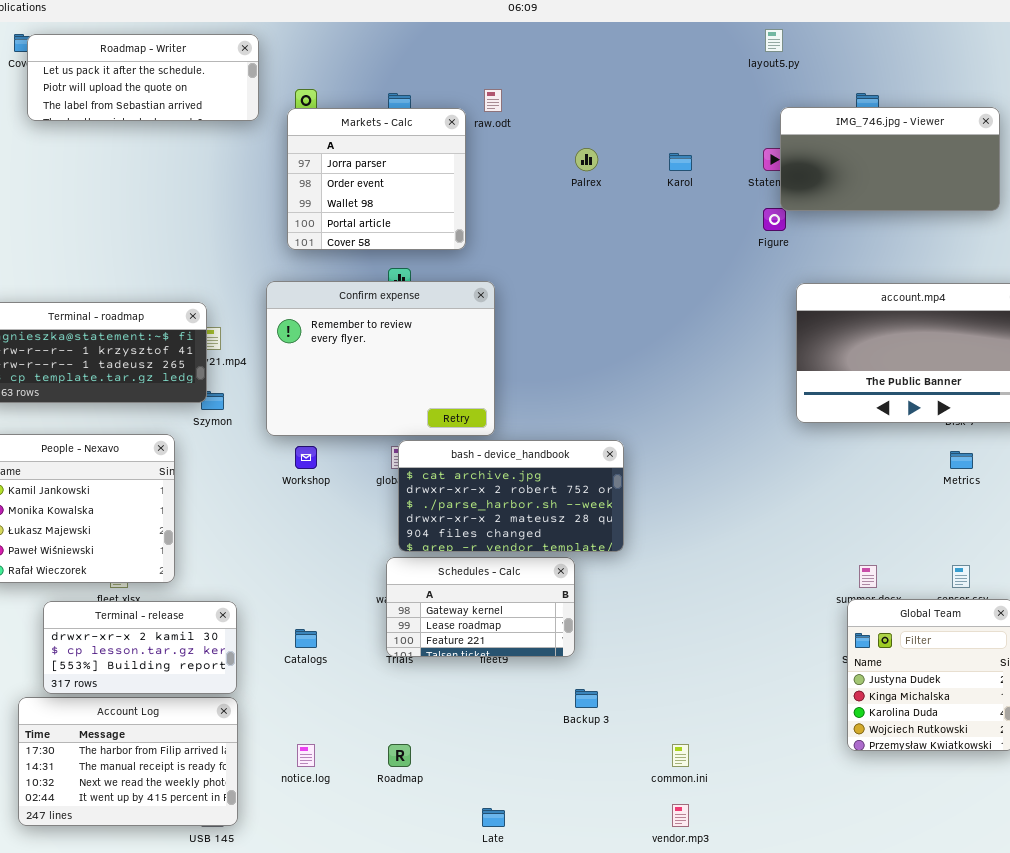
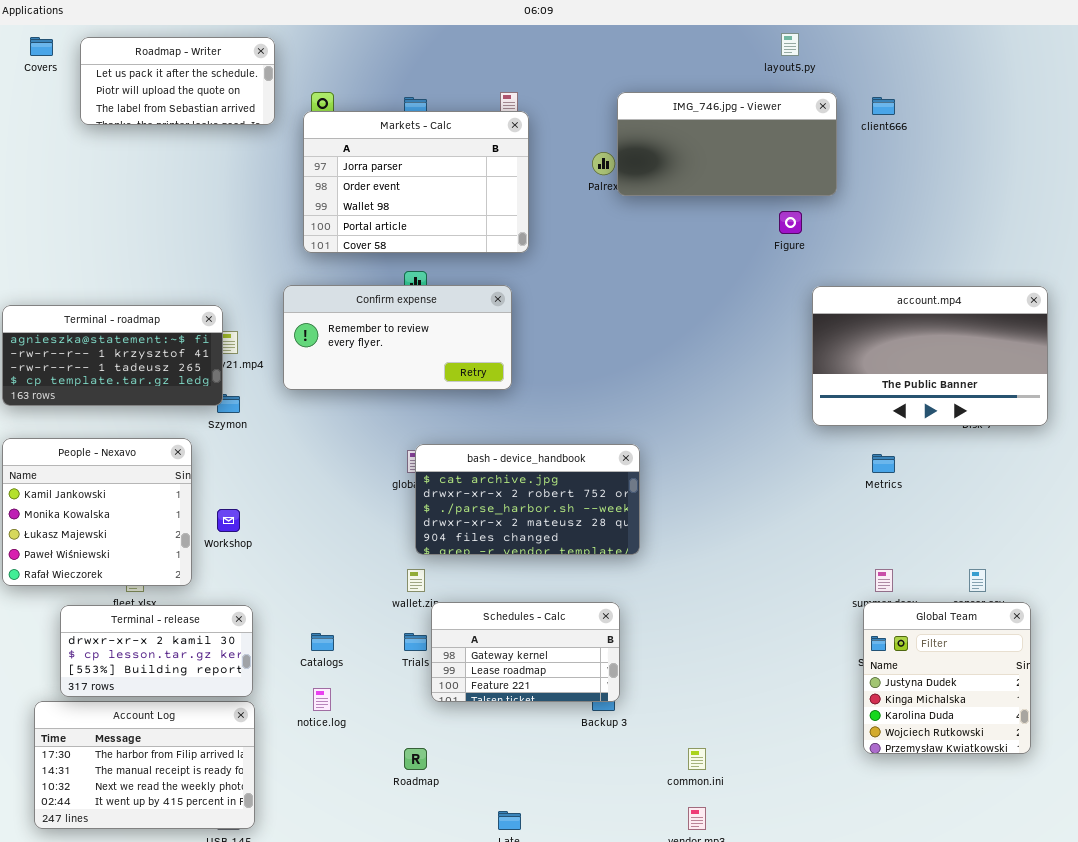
Roadmap - Writer: [27,34,259,121] -> [80,37,275,125], resized
IMG_746.jpg - Viewer: [780,107,1000,211] -> [617,92,837,196], moved
Markets - Calc: [287,108,466,250] -> [303,111,529,253], resized
Confirm expense: [266,281,495,436] -> [283,285,512,390], resized
Workshop: [295,446,317,469] -> [217,509,240,532], moved
Metrics: [950,451,973,469] -> [872,454,895,473], moved
Schedules - Calc: [386,557,575,657] -> [431,602,620,702], moved
notice.log: [297,744,315,767] -> [313,688,331,711], moved

